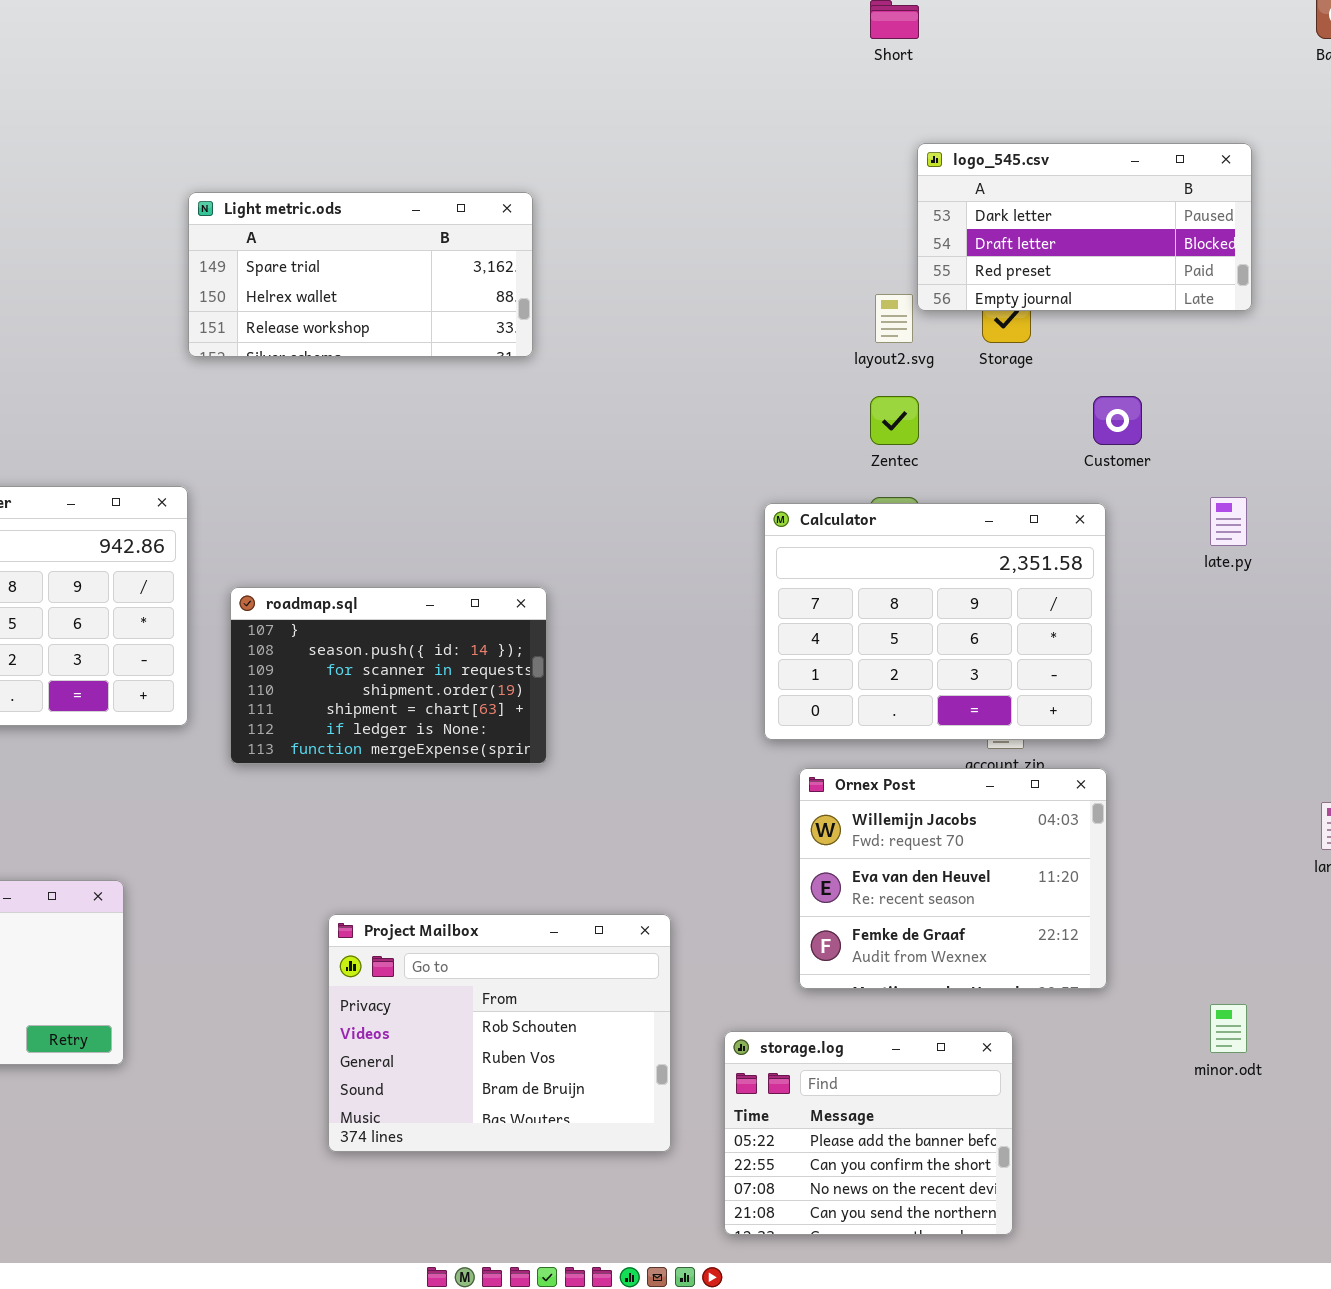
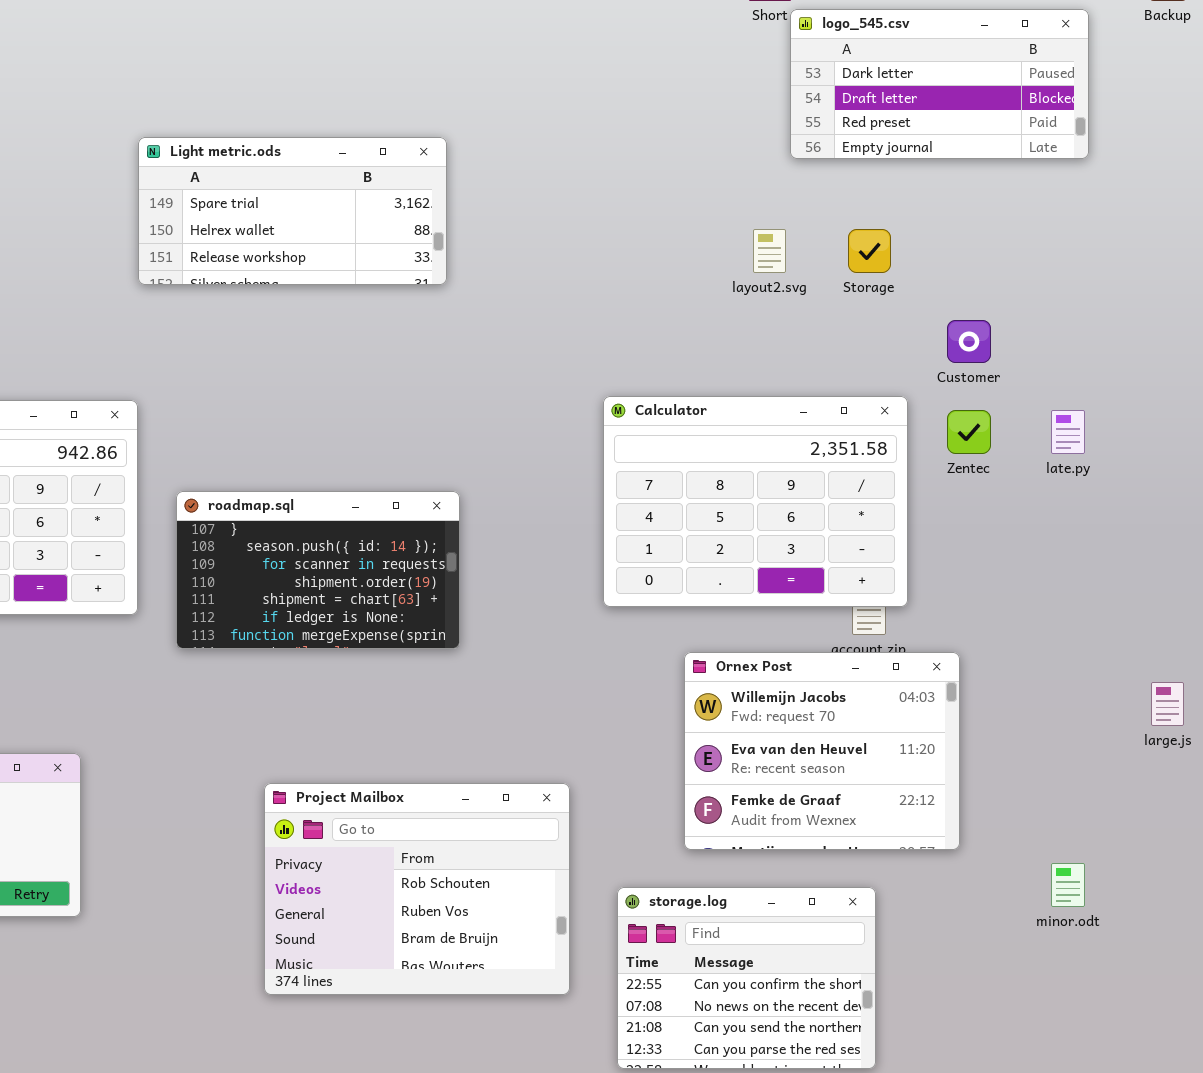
logo_545.csv: [917,143,1252,311] -> [790,9,1089,159], moved
Zentec: [870,396,919,445] -> [947,410,991,454], moved
Calculator: [764,503,1106,740] -> [603,396,908,607], moved
storage.log: [724,1031,1013,1235] -> [617,887,876,1069], scrolled down 1 row

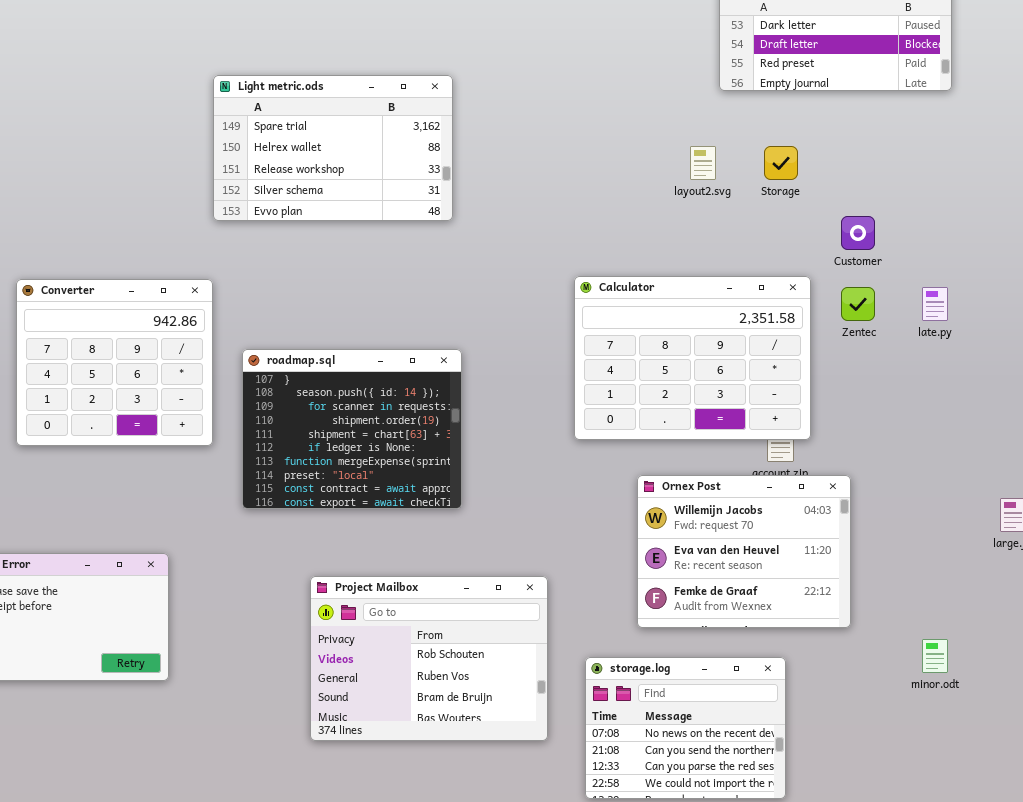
Light metric.ods: [138,137,447,285] -> [213,75,453,221], resized
roadmap.sql: [176,491,460,649] -> [242,349,462,509], resized
storage.log: [617,887,876,1069] -> [585,657,786,799], scrolled down 1 row

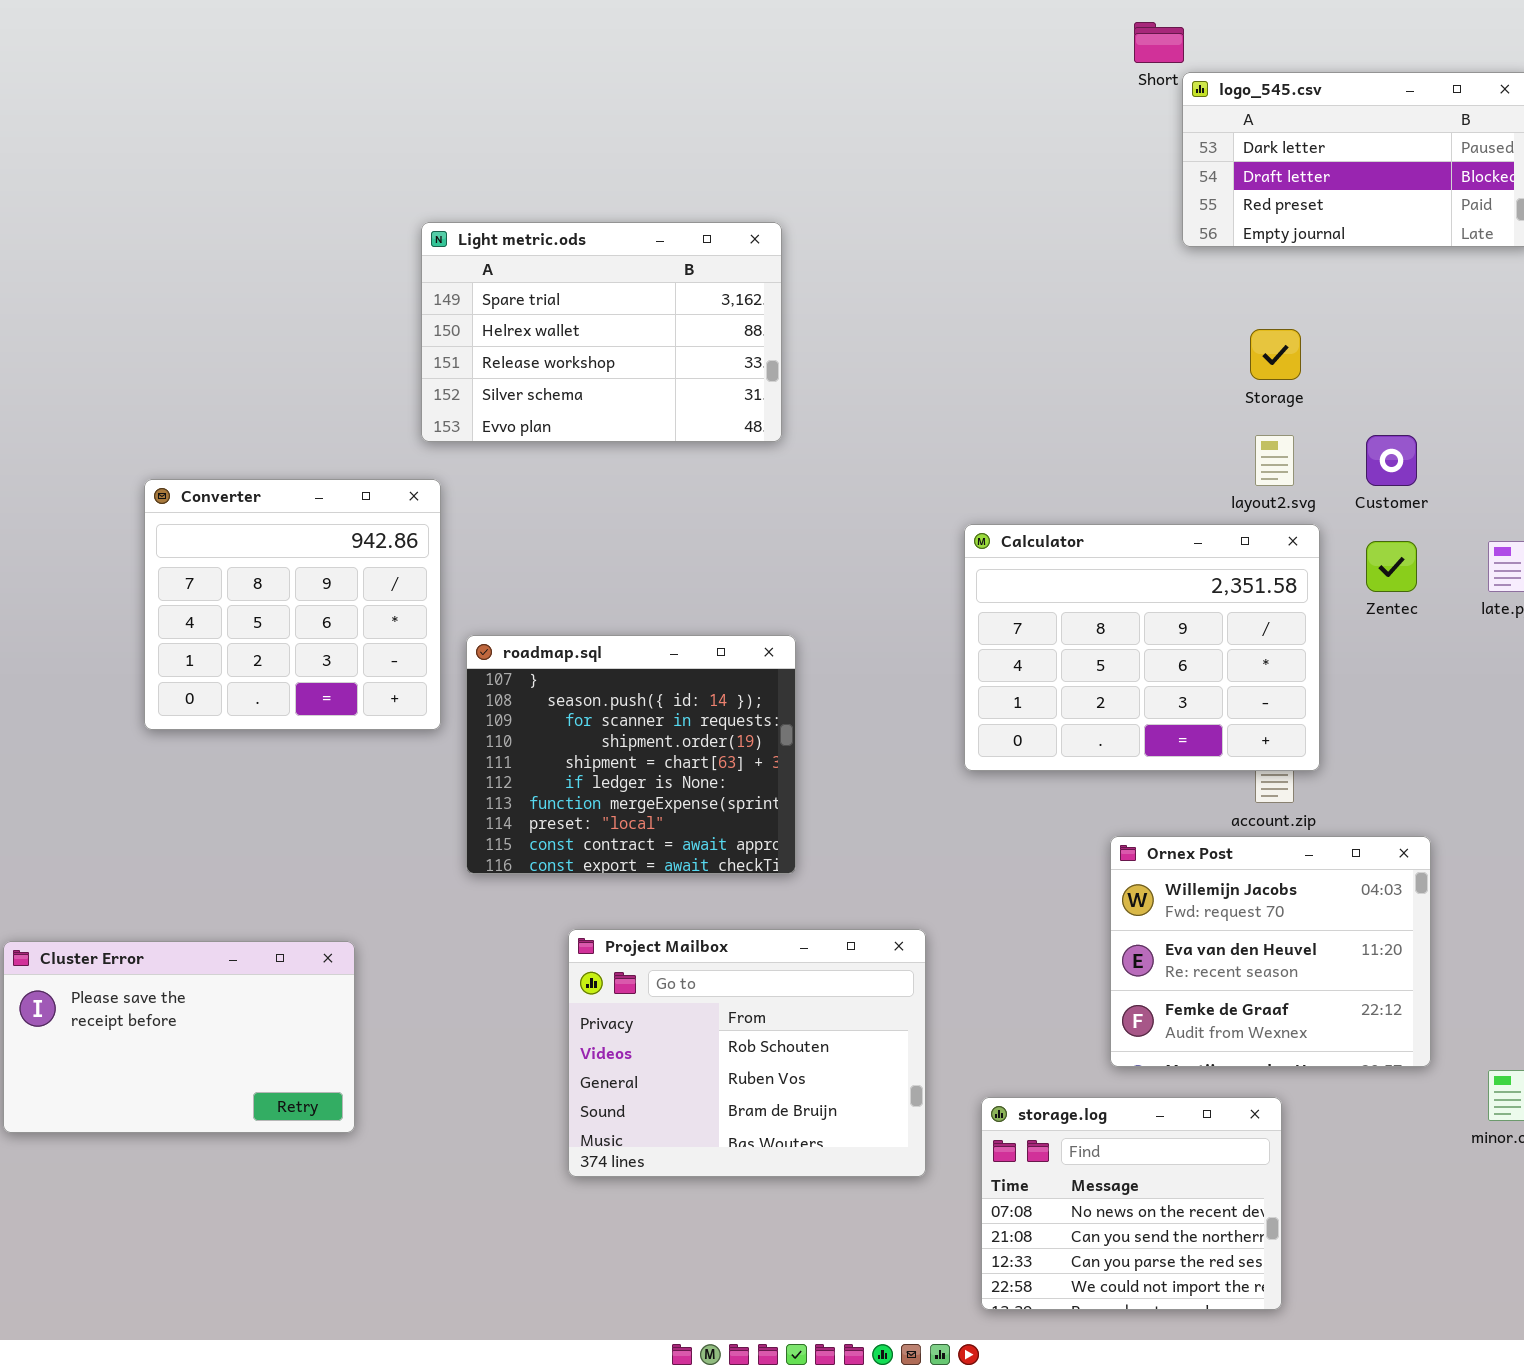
layout2.svg: [690,146,716,180] -> [1255,435,1294,486], moved
Converter: [16,279,213,446] -> [144,479,441,730], moved
Ornex Post: [637,475,851,628] -> [1110,836,1431,1067], moved
Project Mailbox: [310,576,548,741] -> [568,929,926,1177], moved

